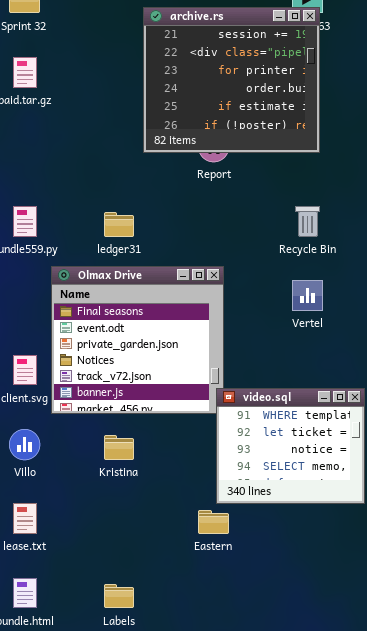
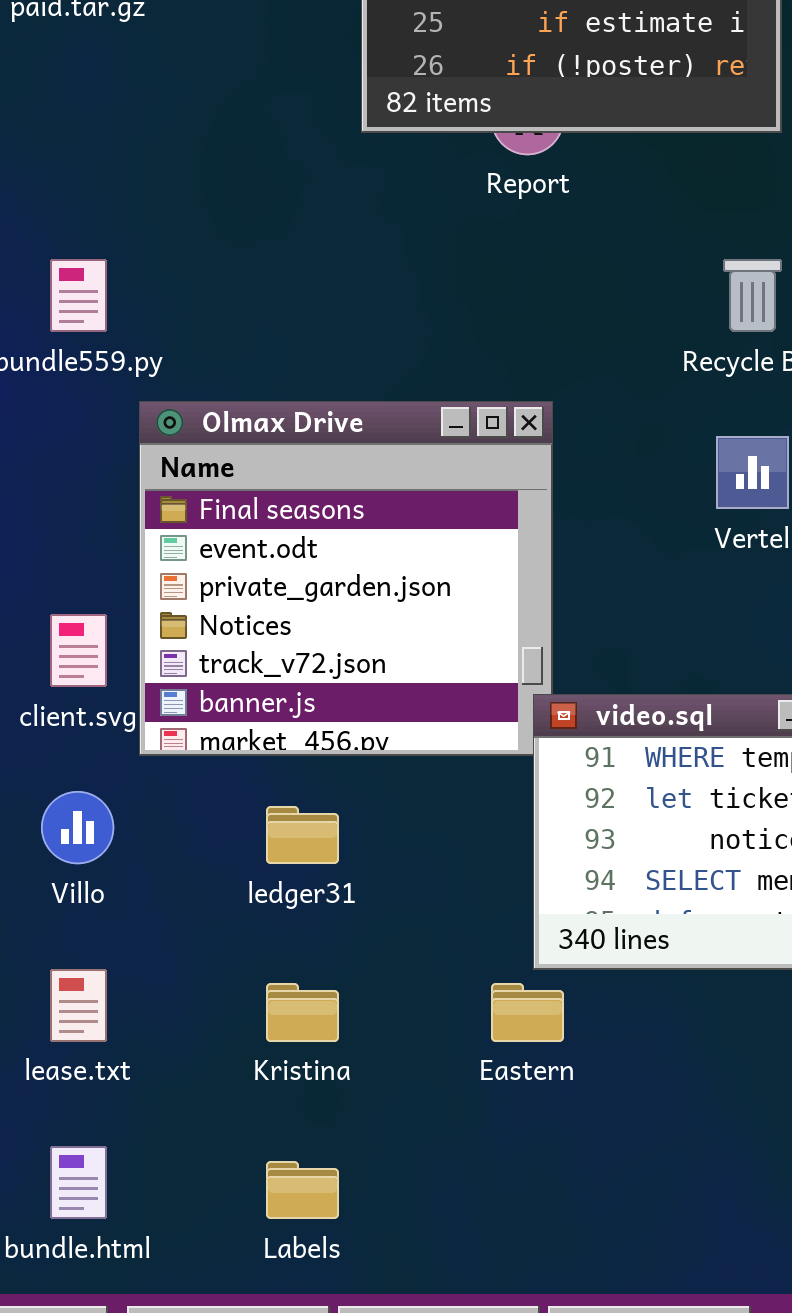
ledger31: [104,212,134,237] -> [266,806,339,864], moved
Kristina: [104,435,134,460] -> [266,983,339,1042], moved

